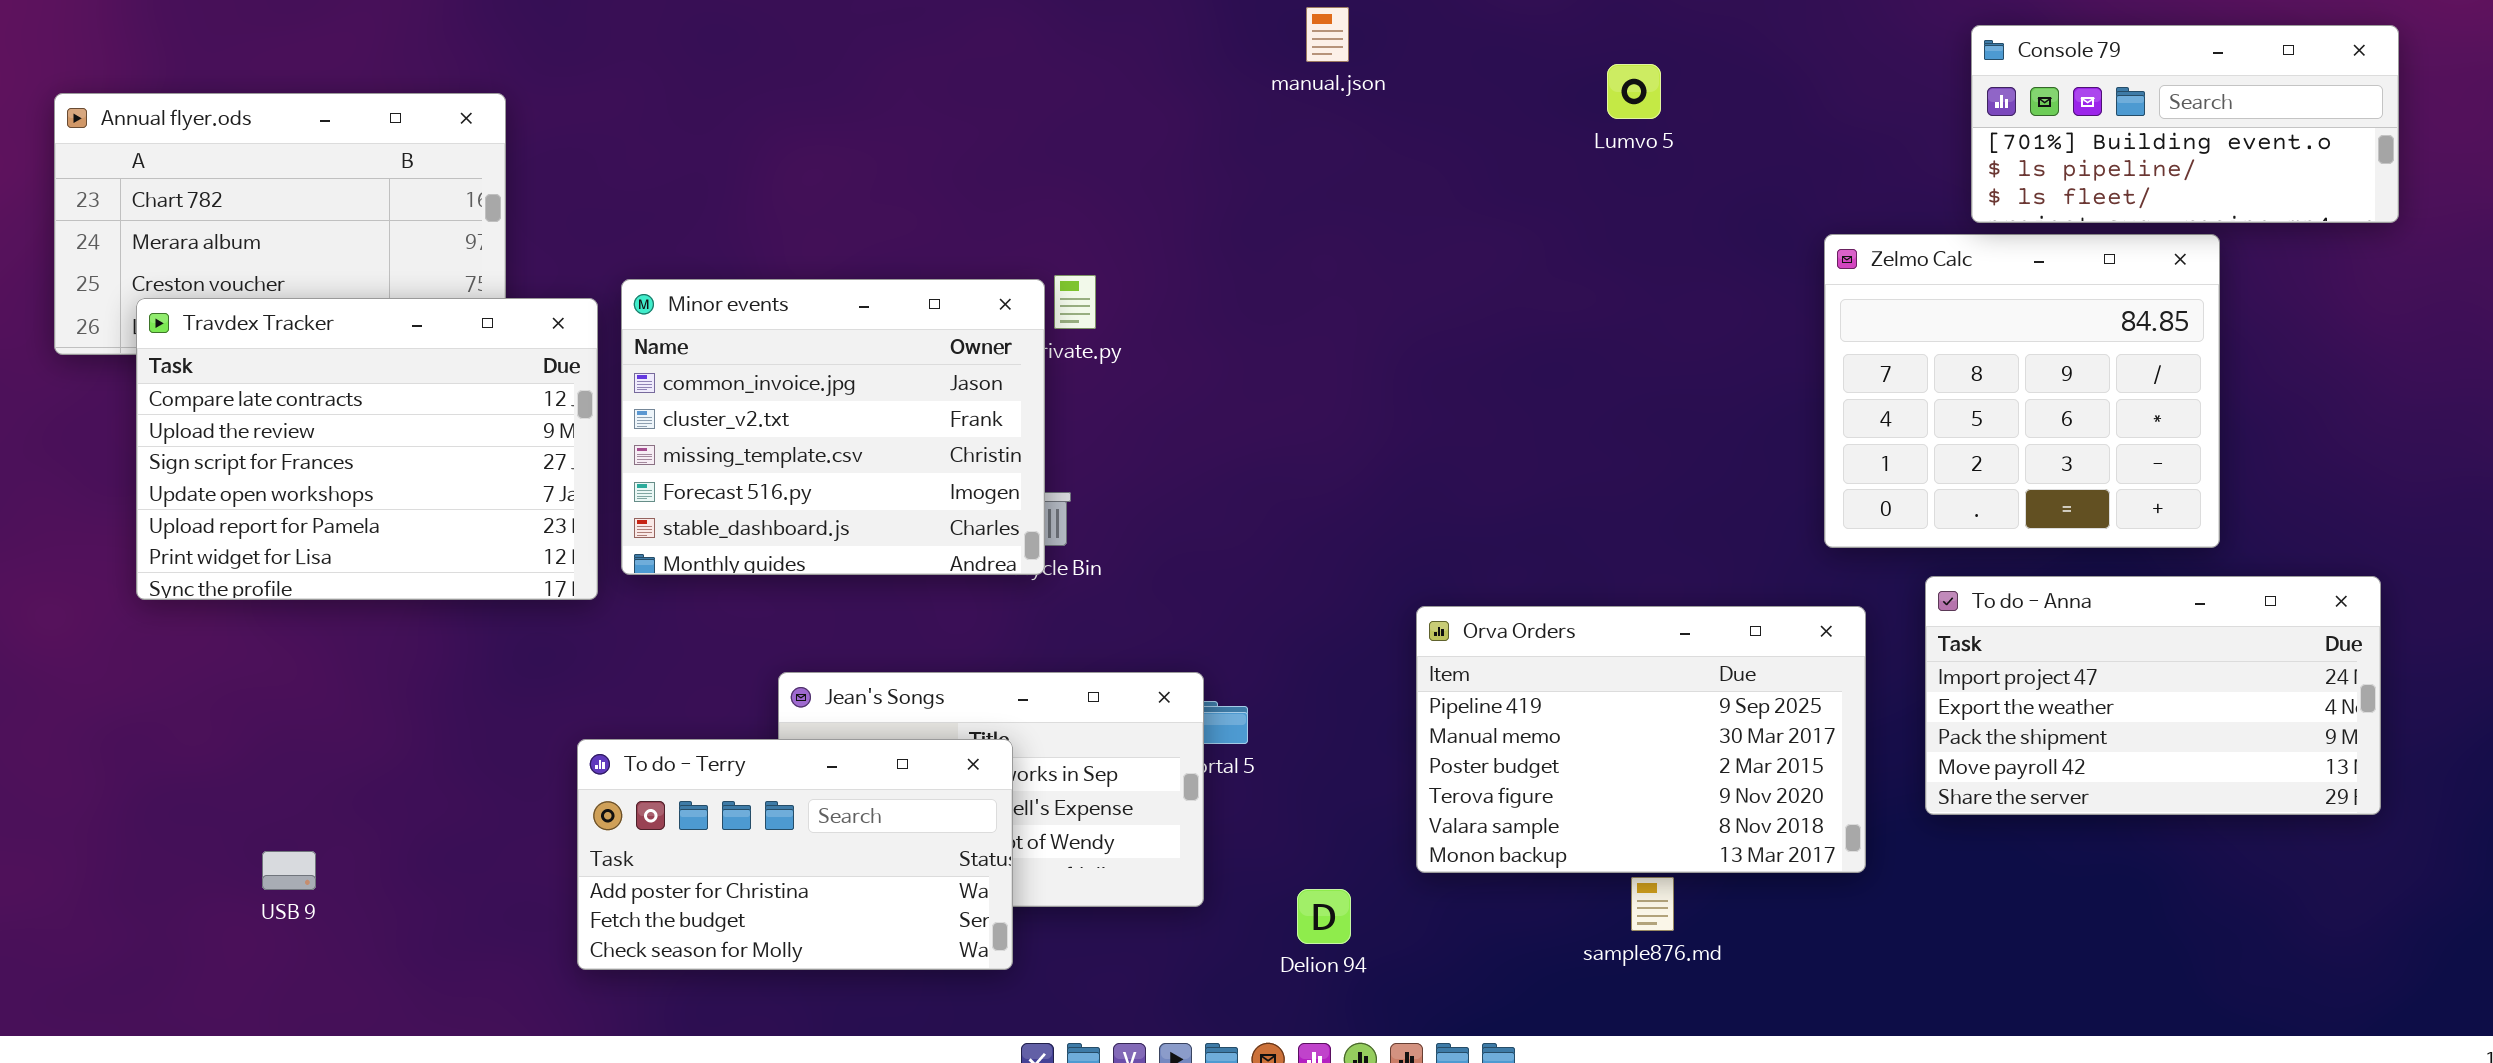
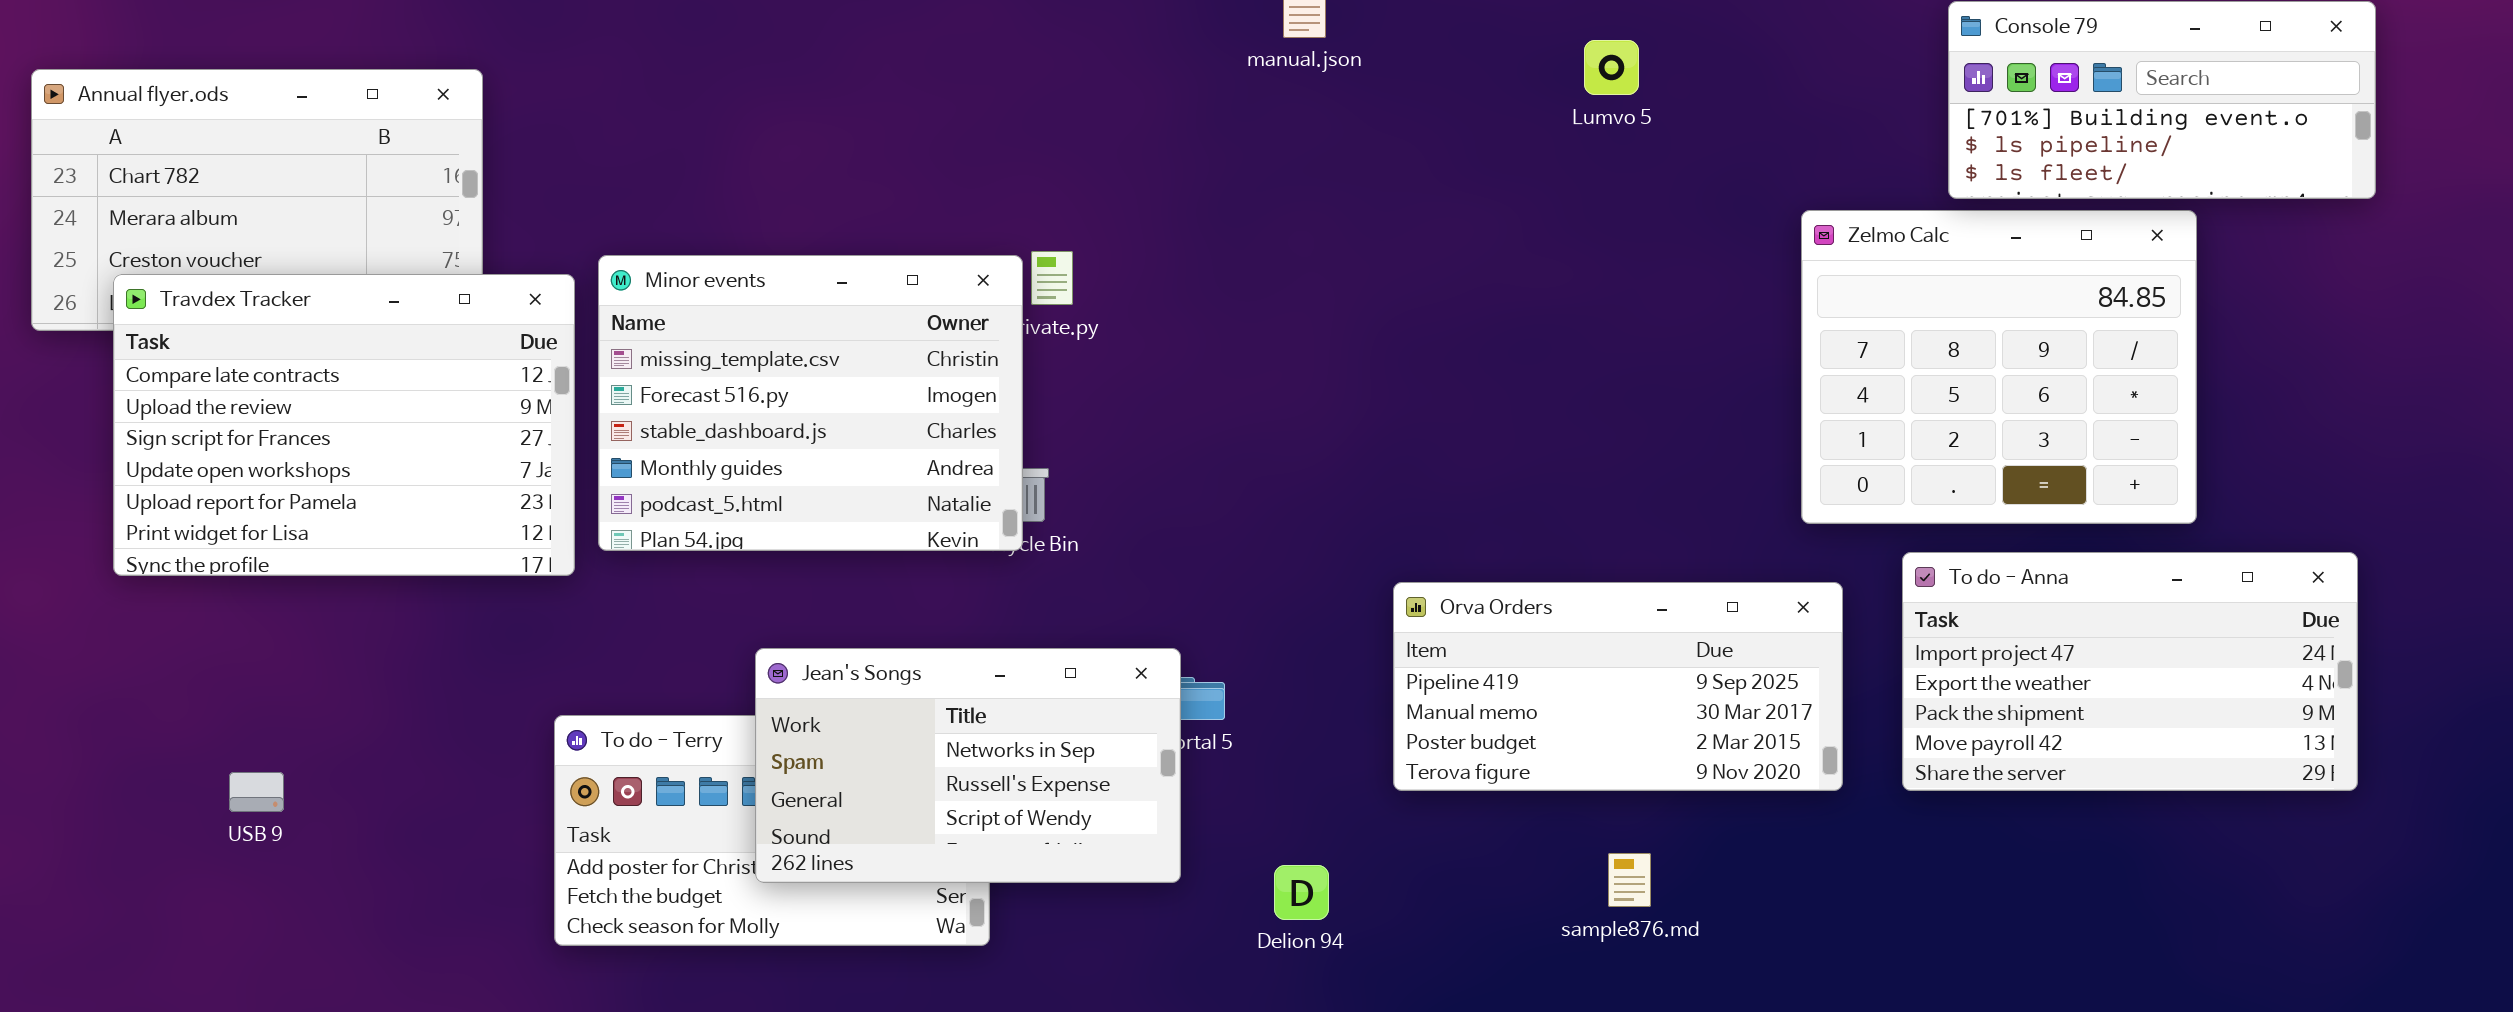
Minor events: [621,279,1045,575] -> [598,255,1023,551], scrolled down 2 rows
Orva Orders: [1416,606,1866,873] -> [1393,582,1843,791], resized
Jean's Songs: [778,672,1204,907] -> [755,648,1181,883], raised
USB 9: [262,851,316,890] -> [229,772,284,812], moved

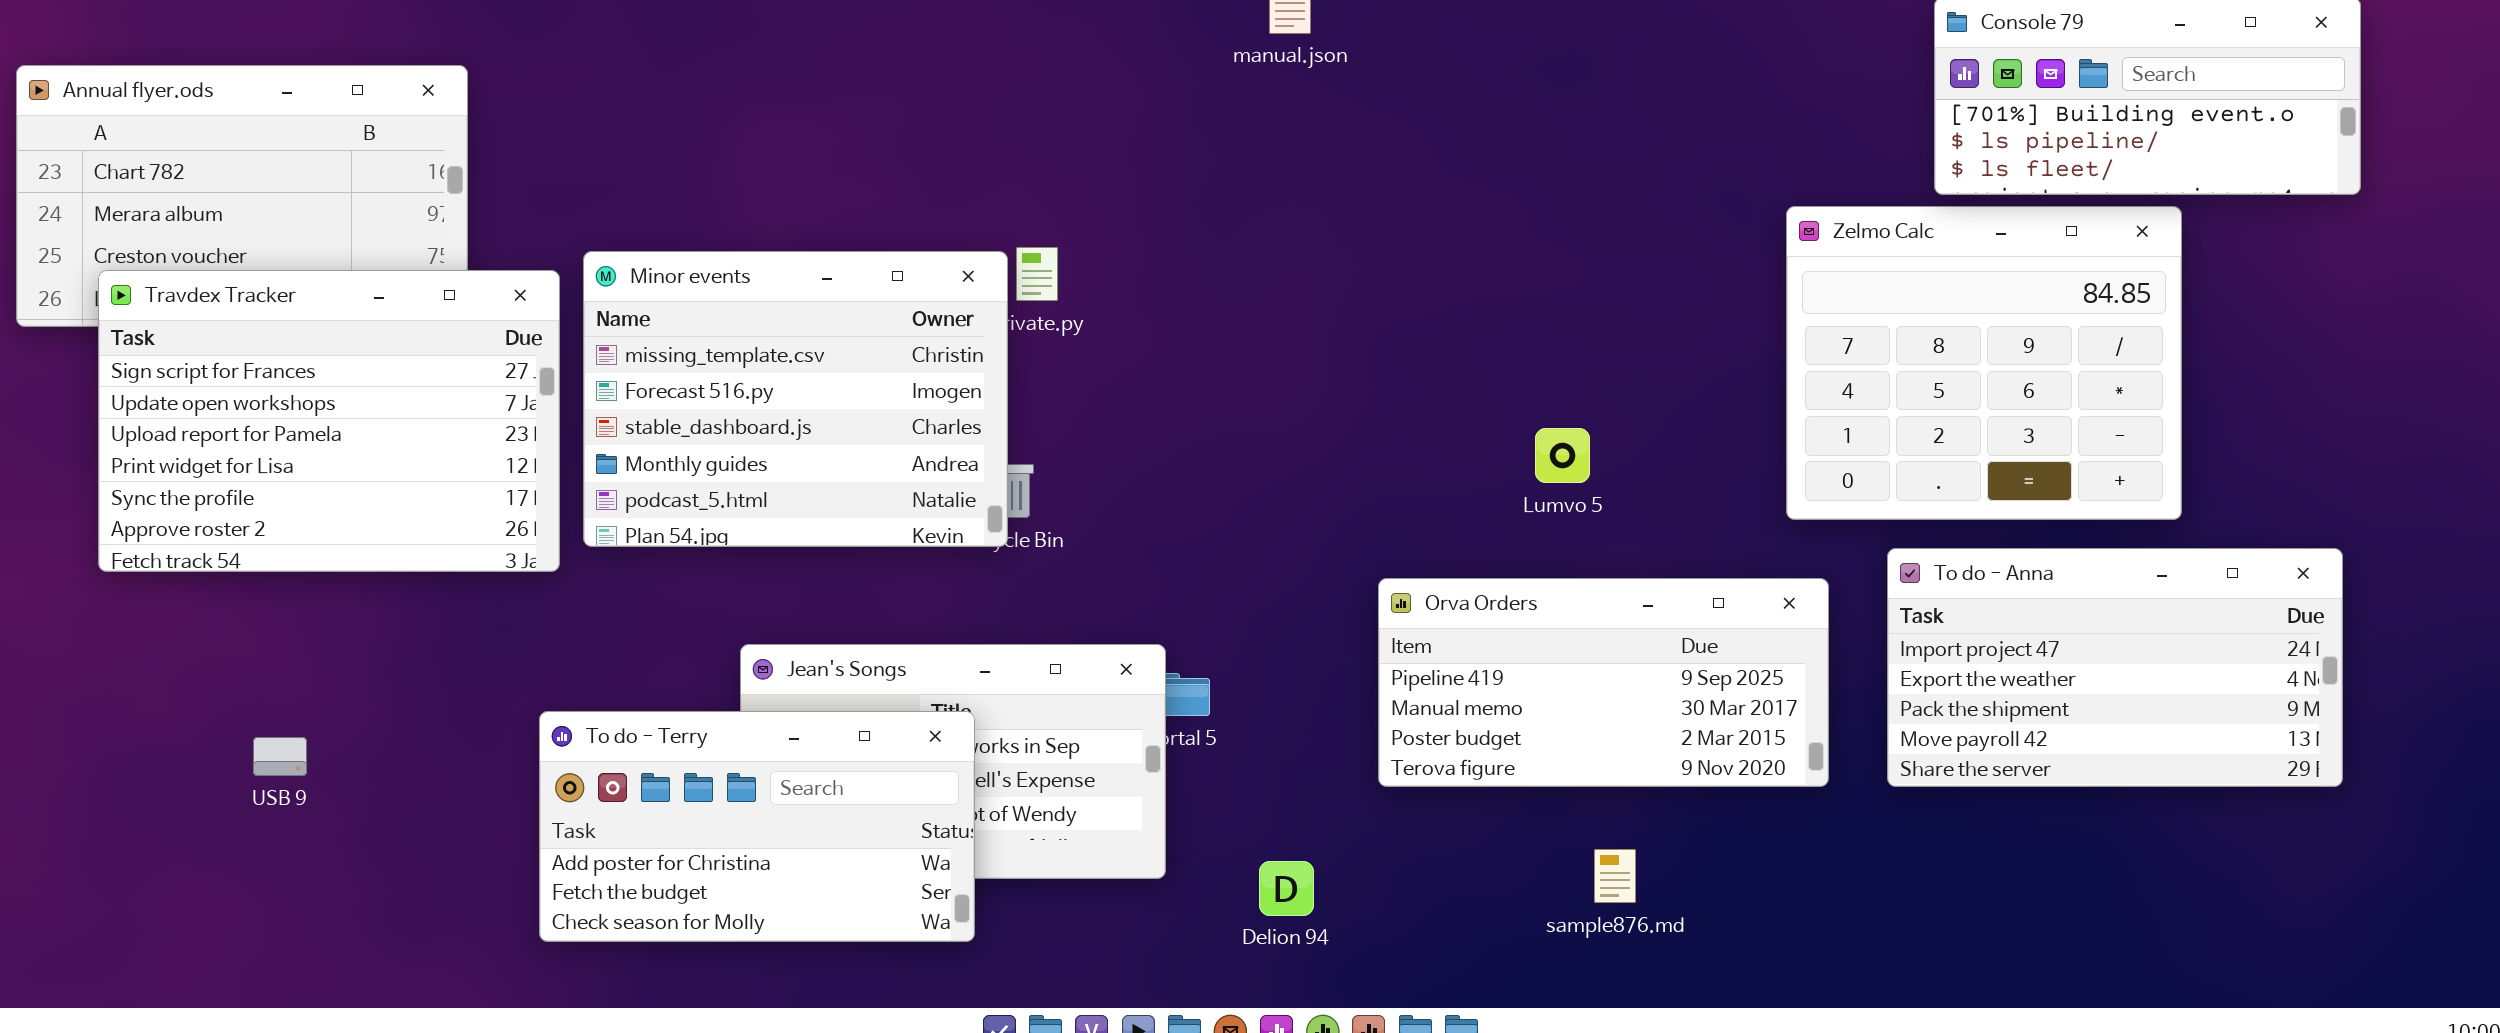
Lumvo 5: [1584,40,1639,95] -> [1535,428,1590,483], moved
Travdex Tracker: [113,274,575,576] -> [98,270,560,572], scrolled down 2 rows
To do - Terry: [554,715,990,946] -> [539,711,975,942], raised
USB 9: [229,772,284,812] -> [253,737,307,776], moved

